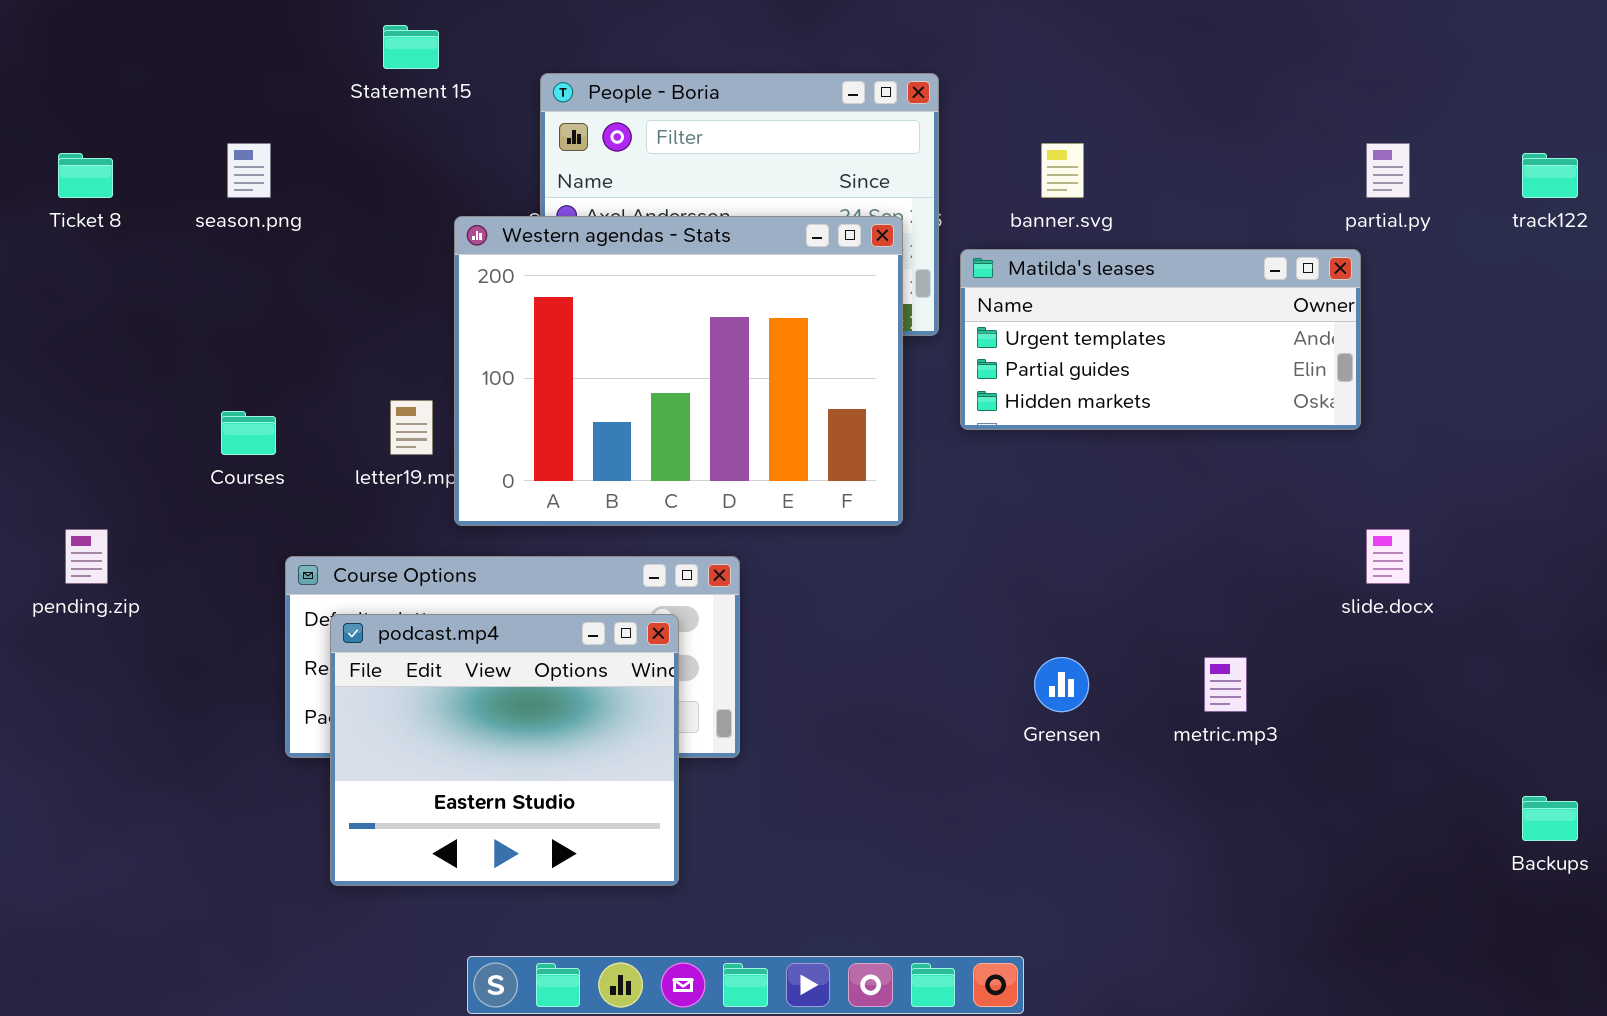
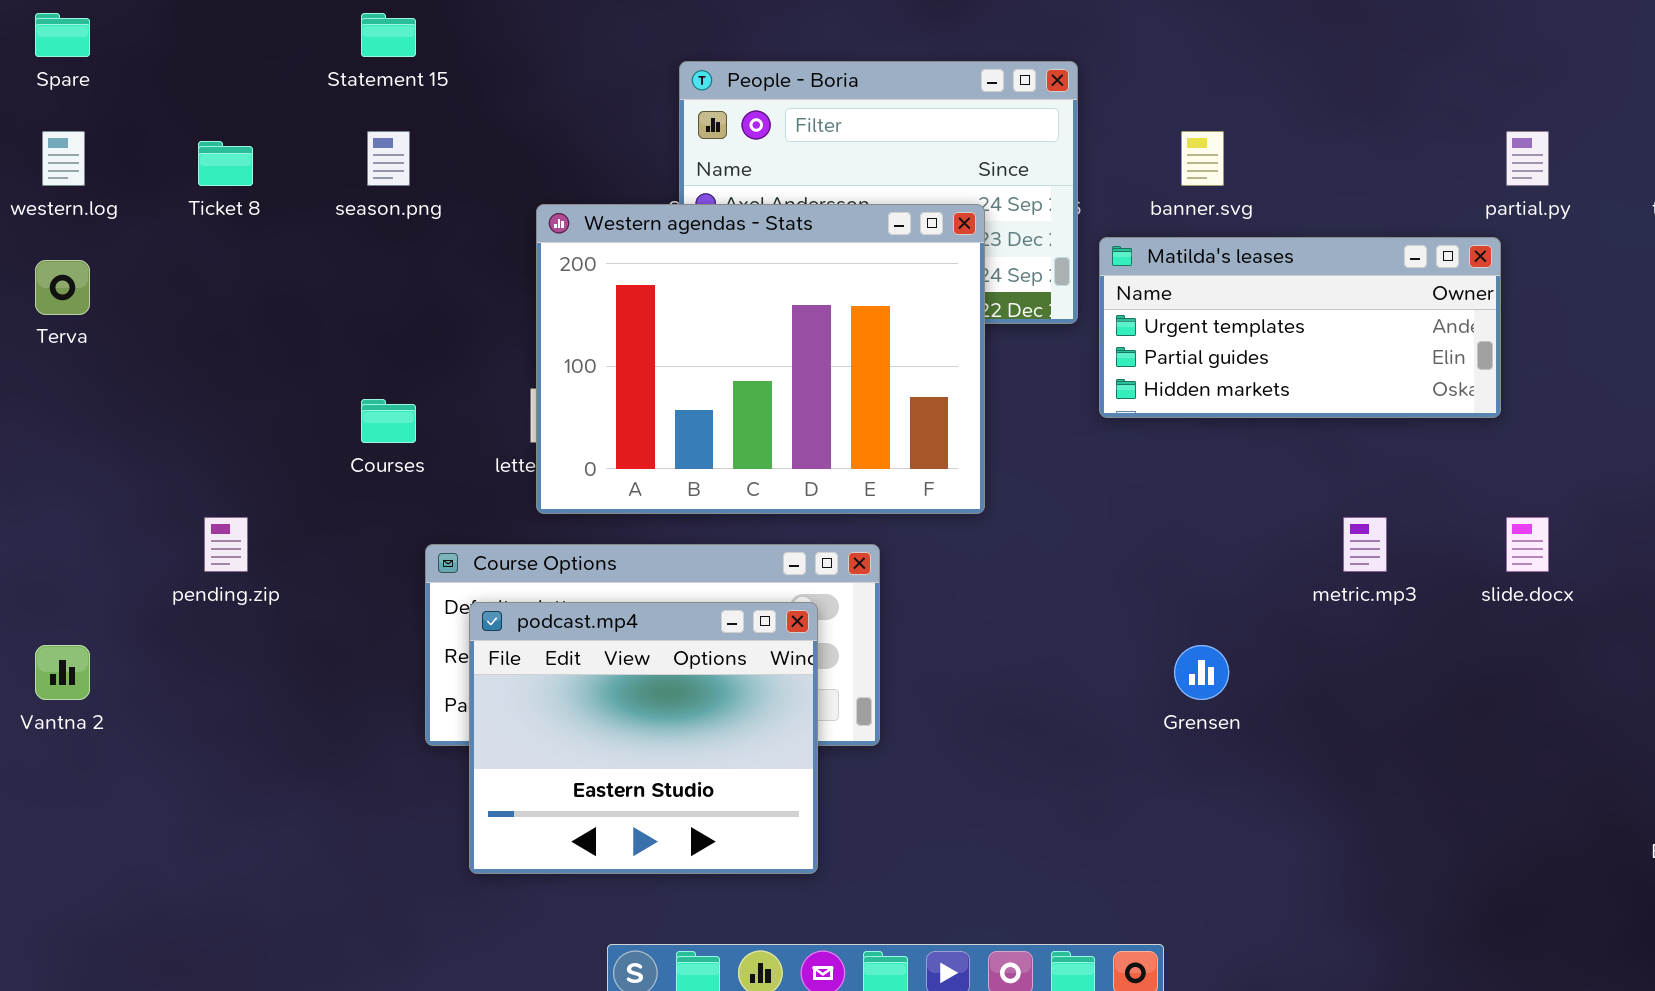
Statement 15: [383,25,439,69] -> [361,13,416,57], moved
Western agendas - Stats: [454,216,903,526] -> [536,204,985,514], moved
metric.mp3: [1204,657,1247,712] -> [1343,517,1387,572], moved

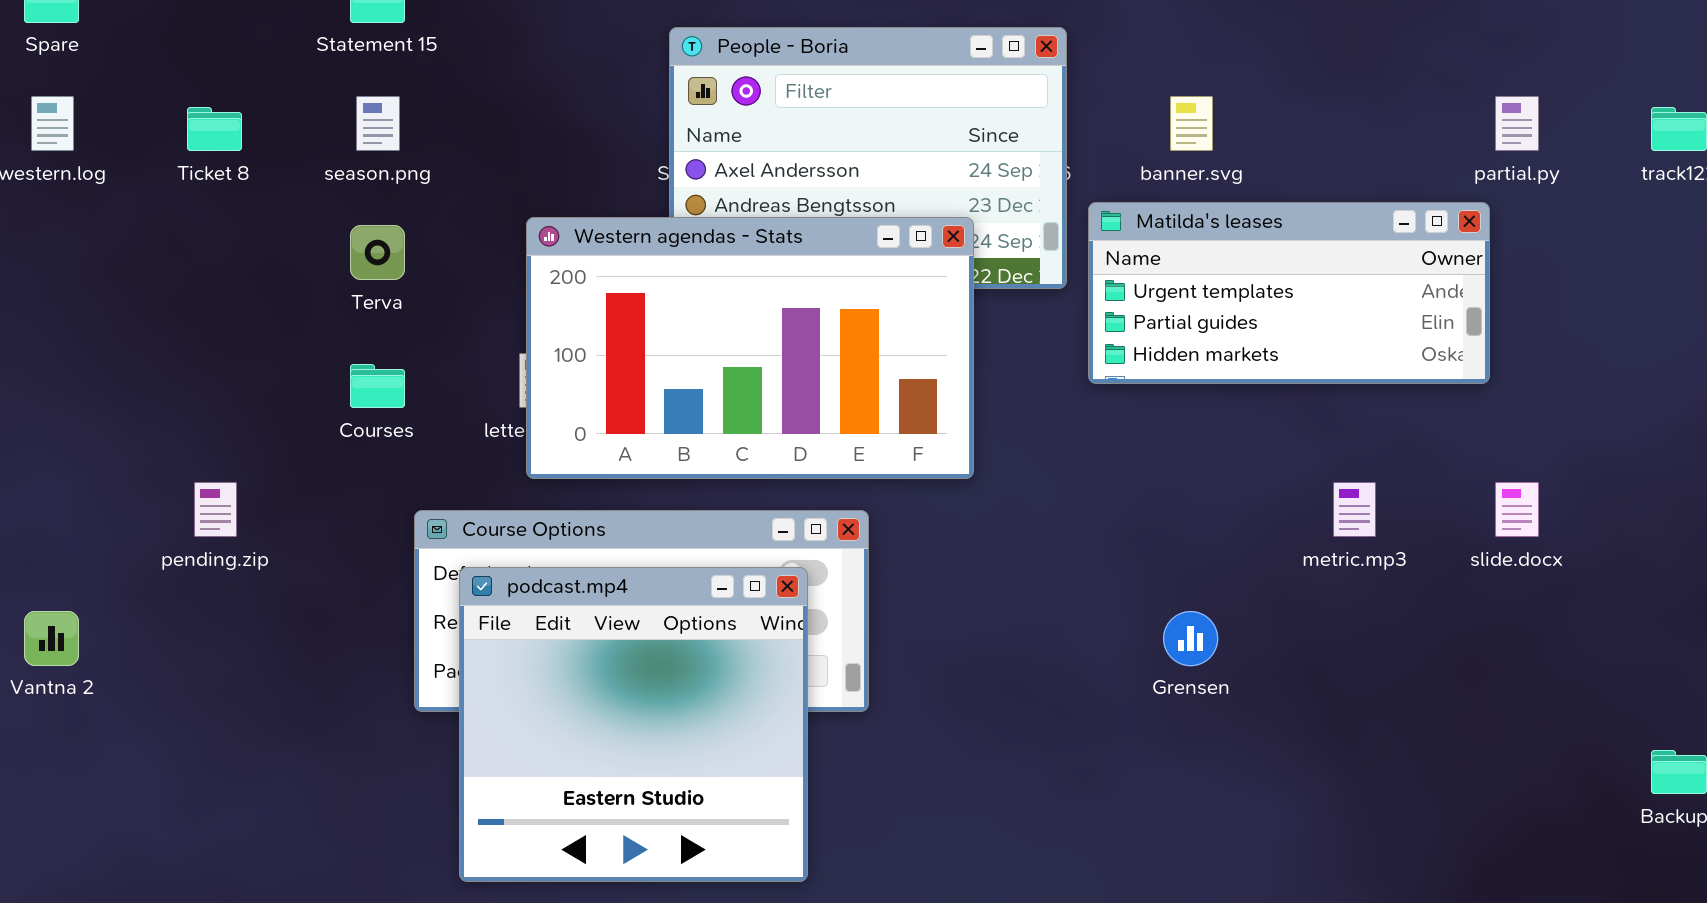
Western agendas - Stats: [536,204,985,514] -> [526,217,974,479], resized
Terva: [35,260,90,315] -> [350,225,405,280], moved
podcast.mp4: [469,602,818,874] -> [459,567,808,882], resized

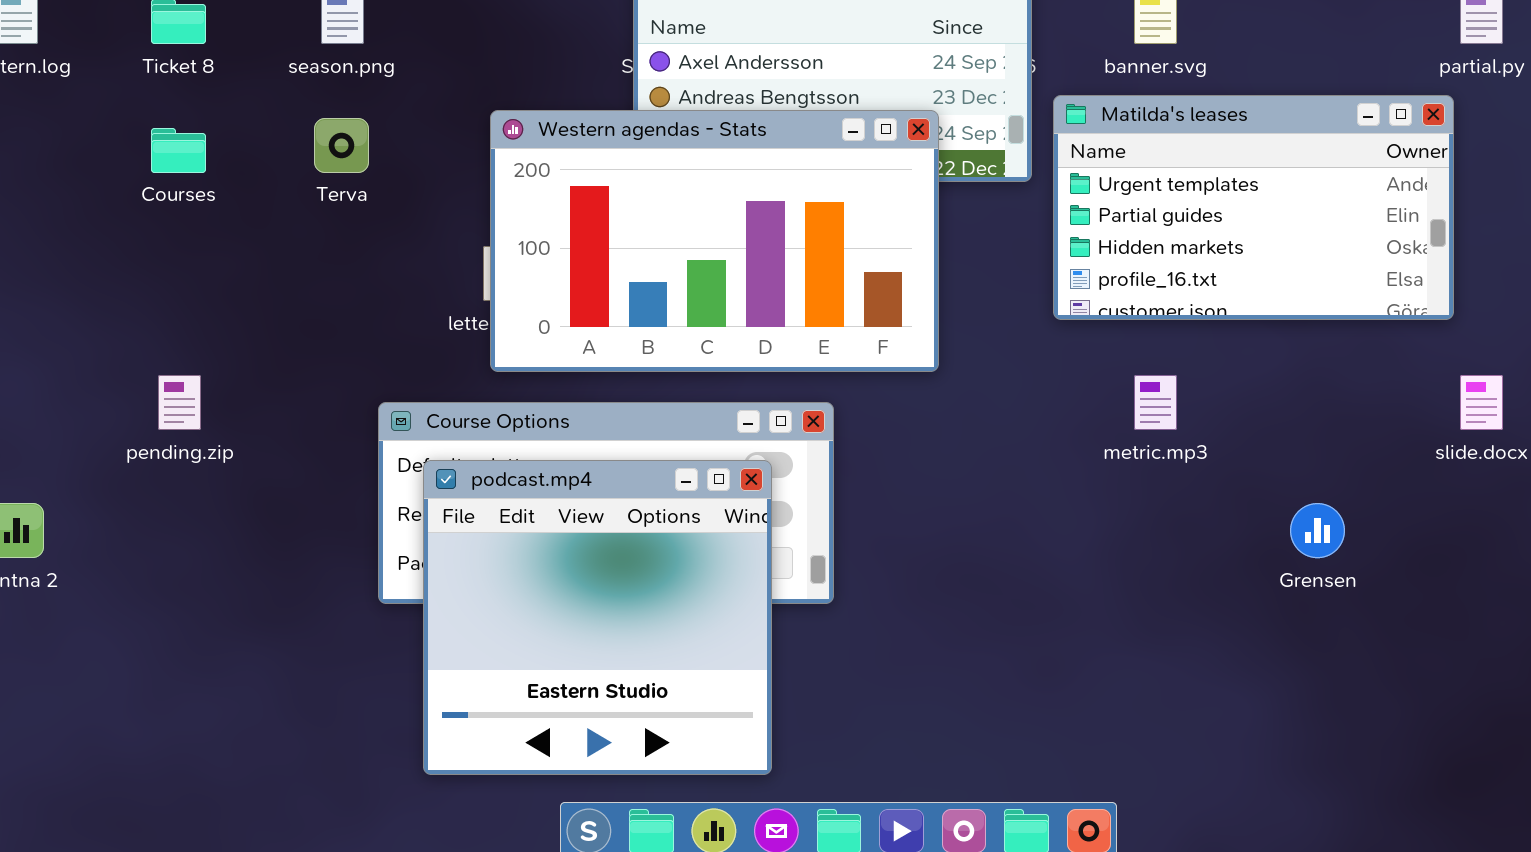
Matilda's leases: [1088,202,1490,384] -> [1053,95,1454,320], resized
Courses: [350,364,405,408] -> [151,128,206,173], moved
metric.mp3: [1333,482,1376,537] -> [1134,375,1177,430], moved
Grensen: [1163,611,1218,666] -> [1290,503,1345,558], moved

